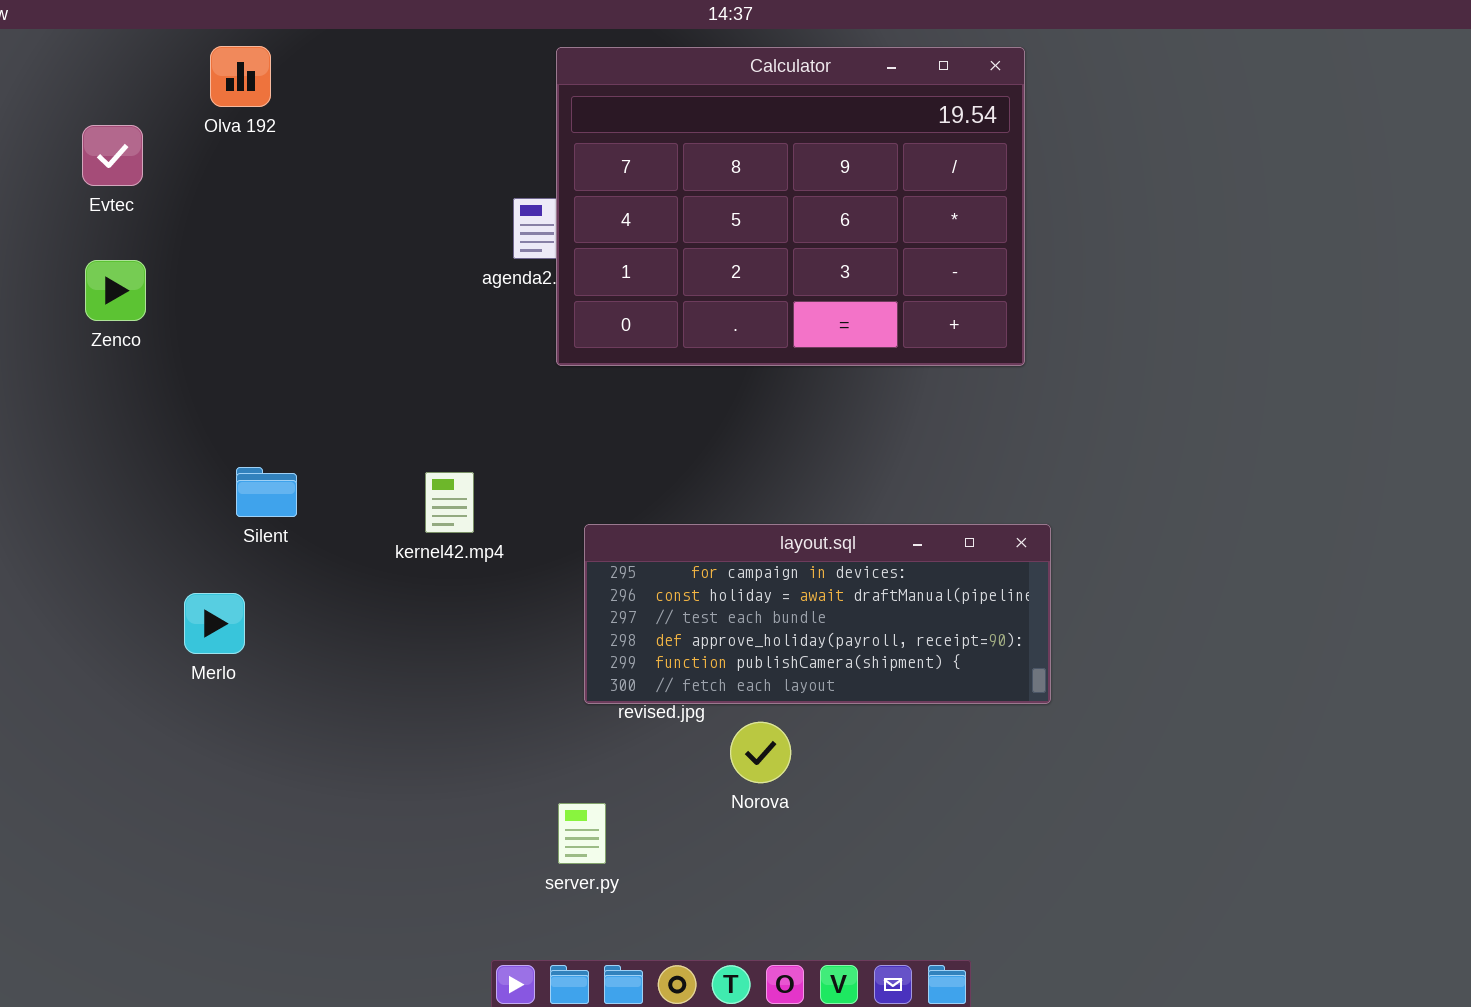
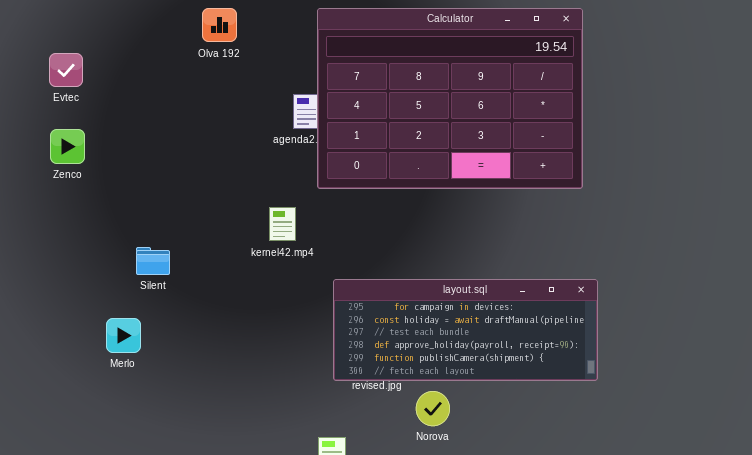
Olva 192: [210,46,271,107] -> [202,8,237,42], moved
kernel42.mp4: [425,472,474,533] -> [269,207,296,241], moved

